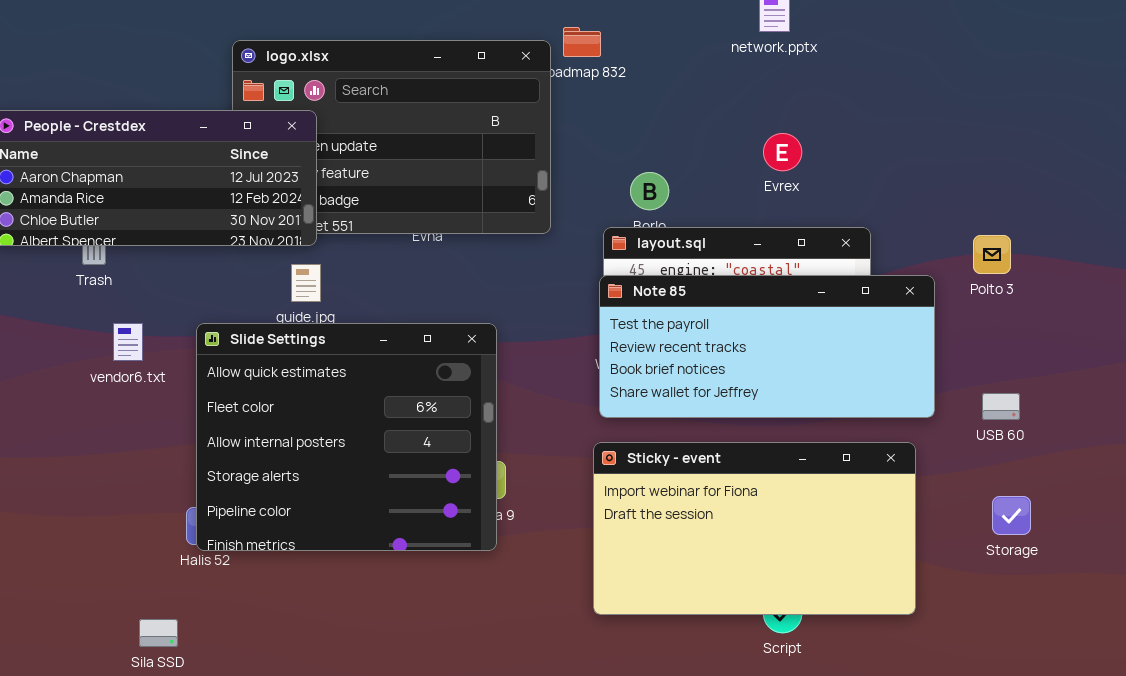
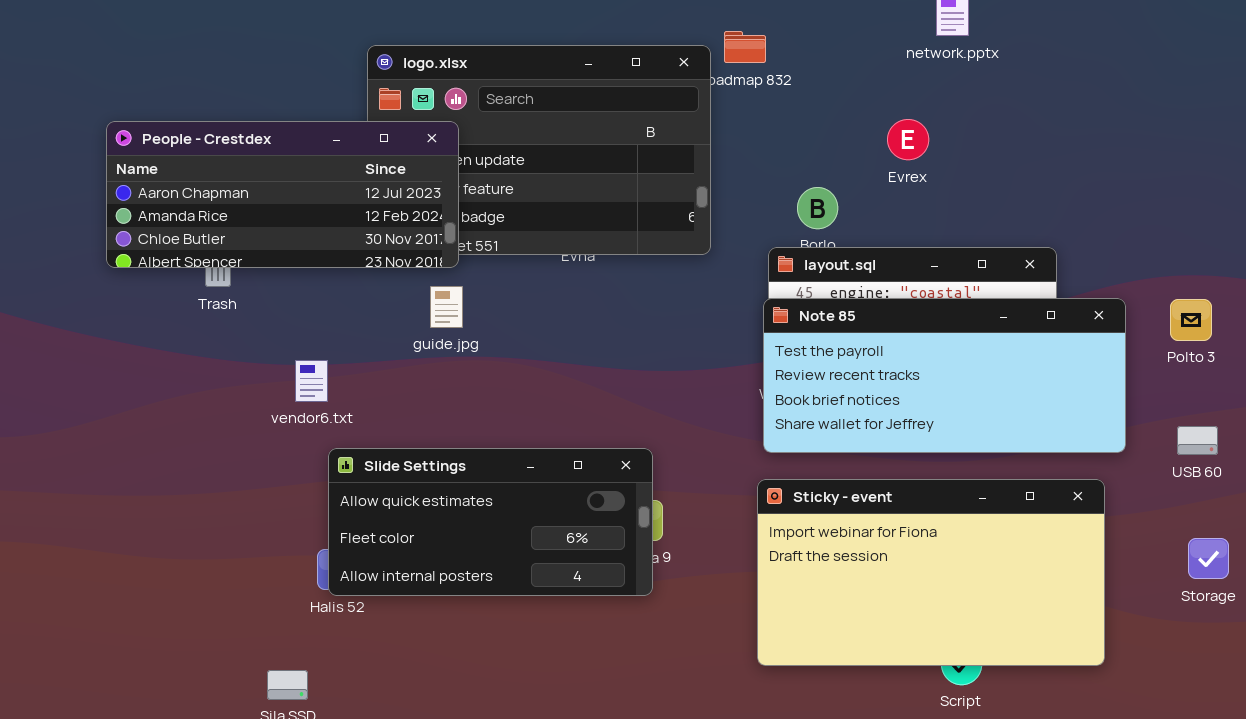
Evrex: [763,133,802,171] -> [887,119,929,160], moved
Polto 3: [973,235,1011,274] -> [1170,299,1212,341], moved
vendor6.txt: [113,323,143,361] -> [295,360,328,402], moved
Slide Settings: [196,323,497,551] -> [328,448,653,596], resized

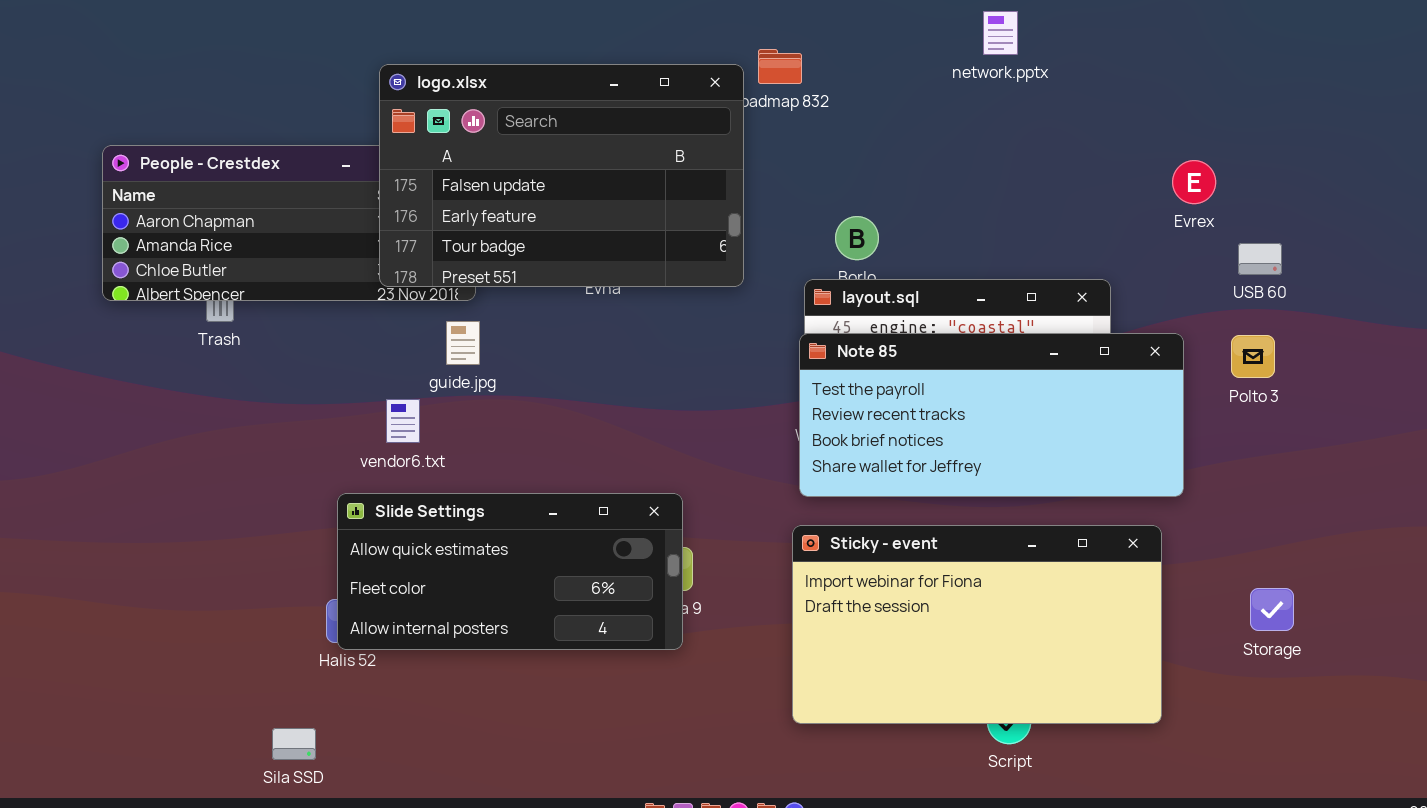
logo.xlsx: [367,45,711,255] -> [379,64,744,287], raised
Evrex: [887,119,929,160] -> [1172,160,1216,204], moved
vendor6.txt: [295,360,328,402] -> [386,399,420,443], moved
USB 60: [1177,426,1218,455] -> [1238,243,1282,275], moved

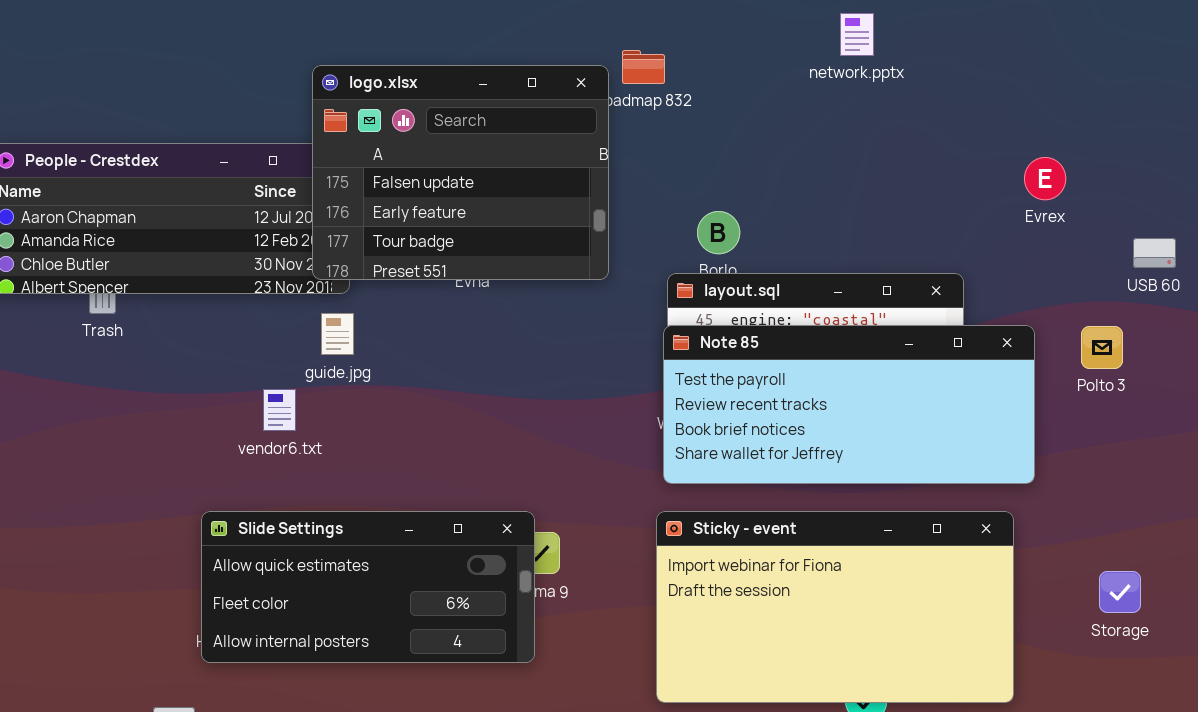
logo.xlsx: [379,64,744,287] -> [312,65,609,280], resized
USB 60: [1238,243,1282,275] -> [1133,238,1176,268], moved
Slide Settings: [337,493,683,650] -> [201,511,535,663], moved

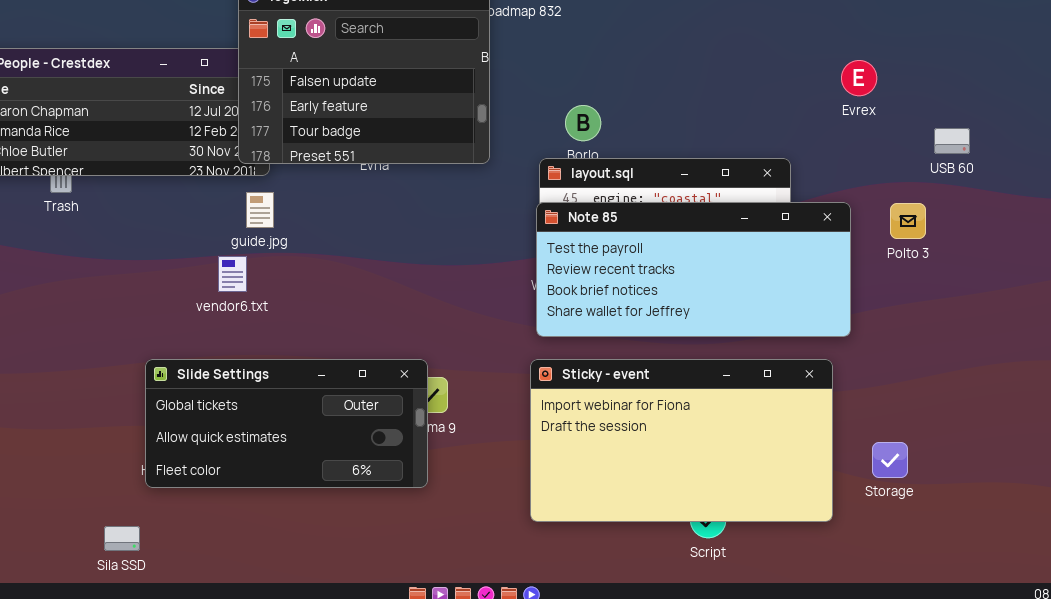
vendor6.txt: [263,389,296,431] -> [218,256,247,292], moved
Slide Settings: [201,511,535,663] -> [145,359,428,488], scrolled up 1 row
Storage: [1099,571,1141,613] -> [872,442,908,478], moved

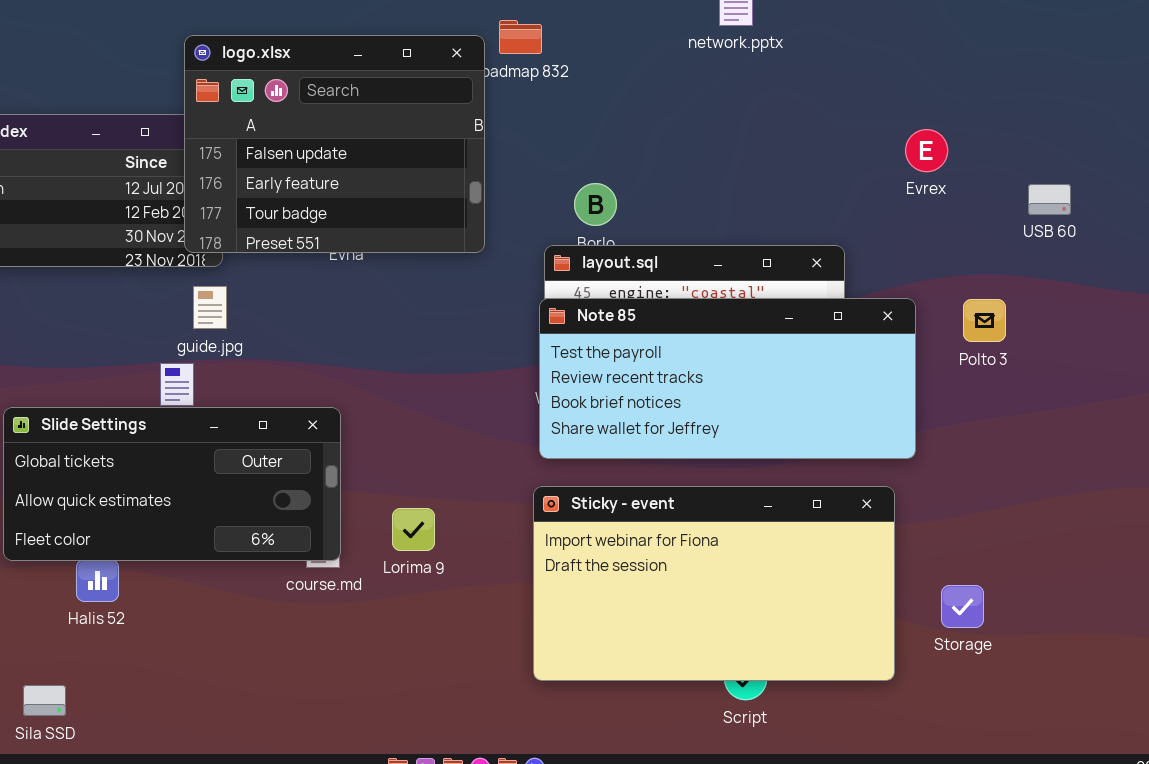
USB 60: [934,128,970,154] -> [1028,184,1071,215], moved
Slide Settings: [145,359,428,488] -> [3,407,341,561], moved

